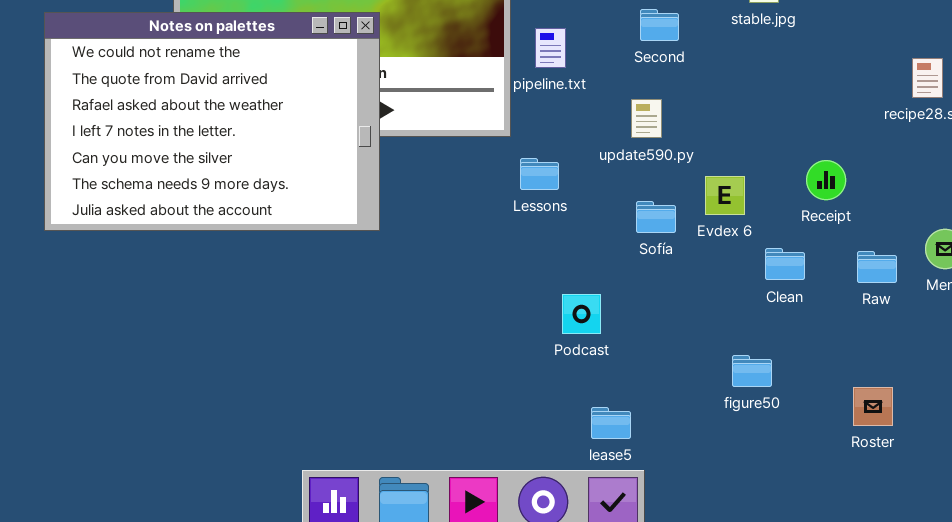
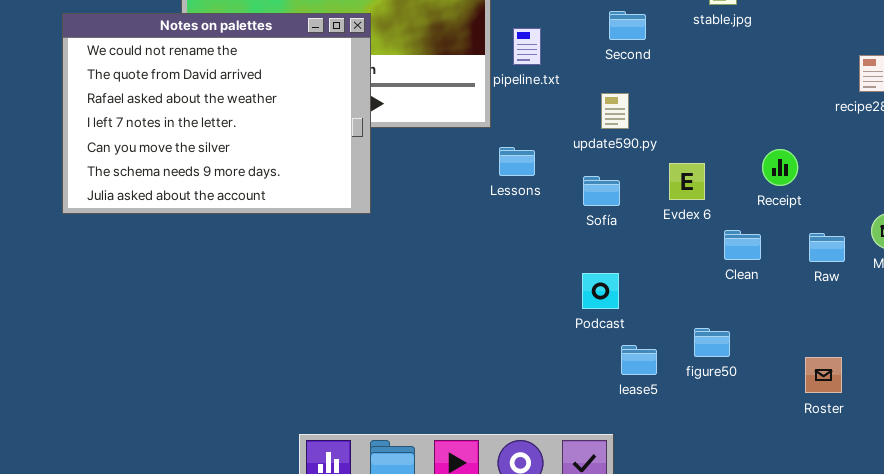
Sofía: [636,201,676,233] -> [583,176,620,206], moved
Podcast: [562,294,601,334] -> [582,273,619,309], moved
lease5: [591,407,631,439] -> [621,345,657,375], moved

